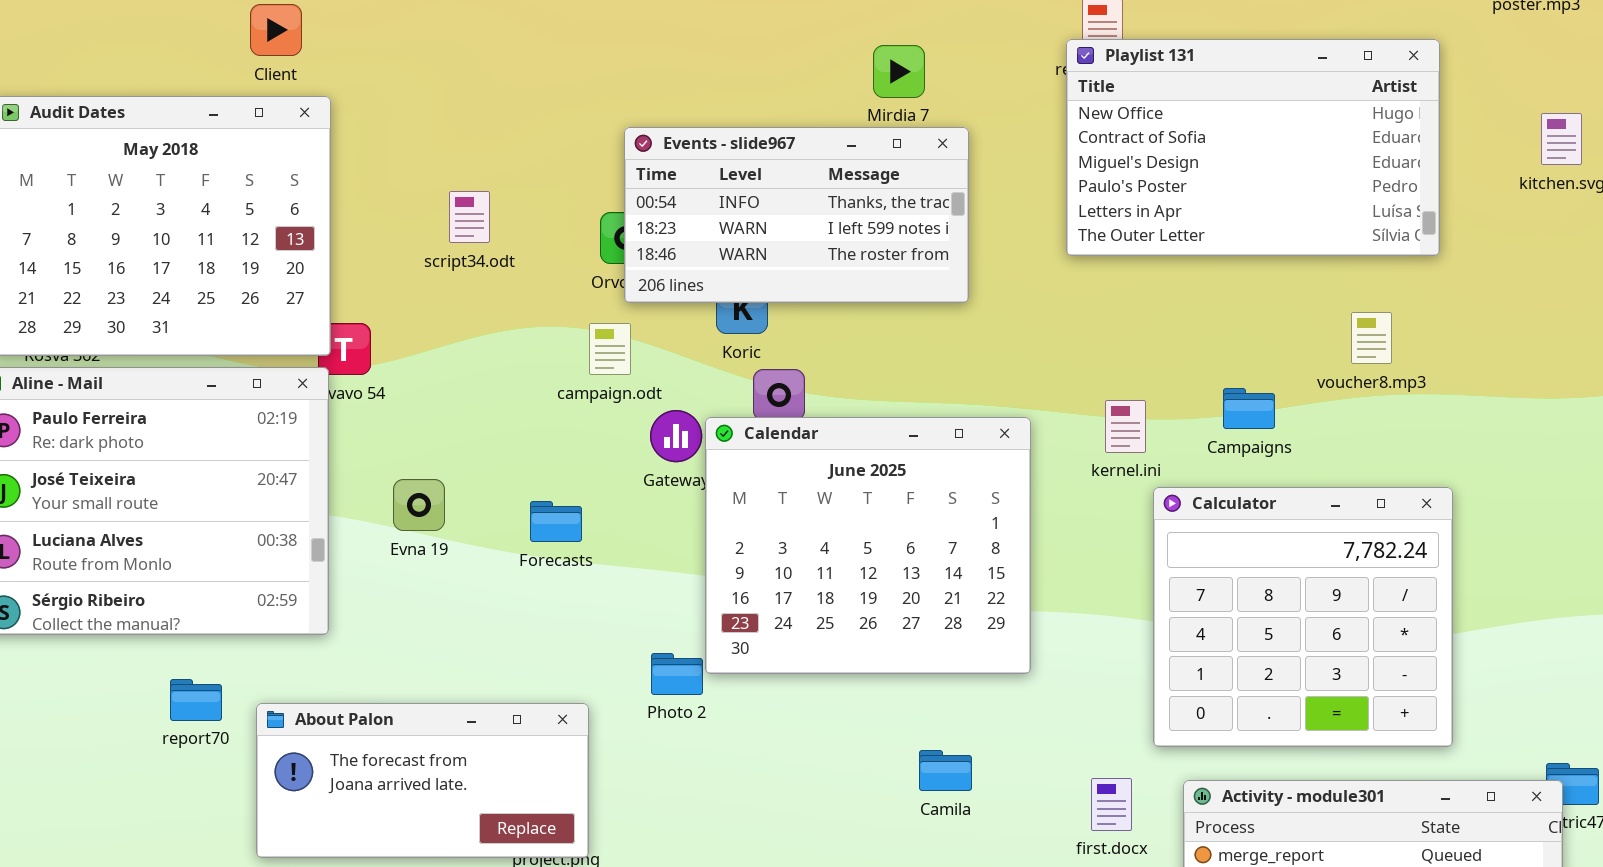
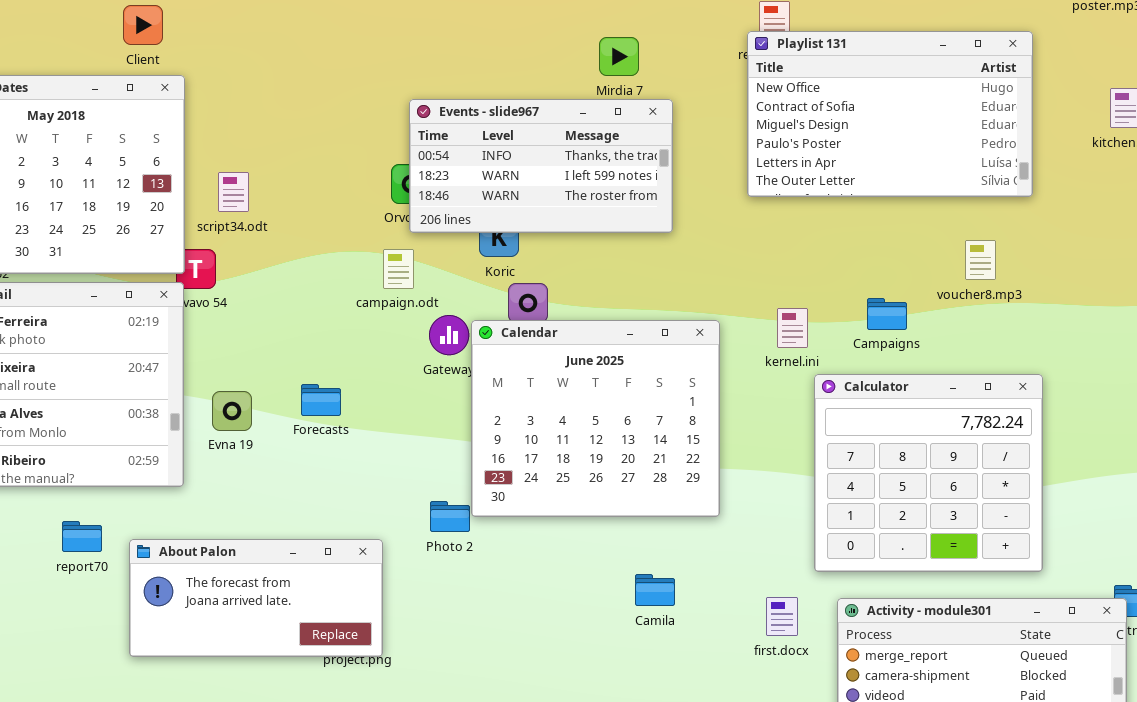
script34.odt: [449,191,490,243] -> [218,172,249,212], moved
Evna 19: [393,479,445,531] -> [212,391,252,431], moved
Forecasts: [530,501,582,542] -> [301,384,341,416], moved

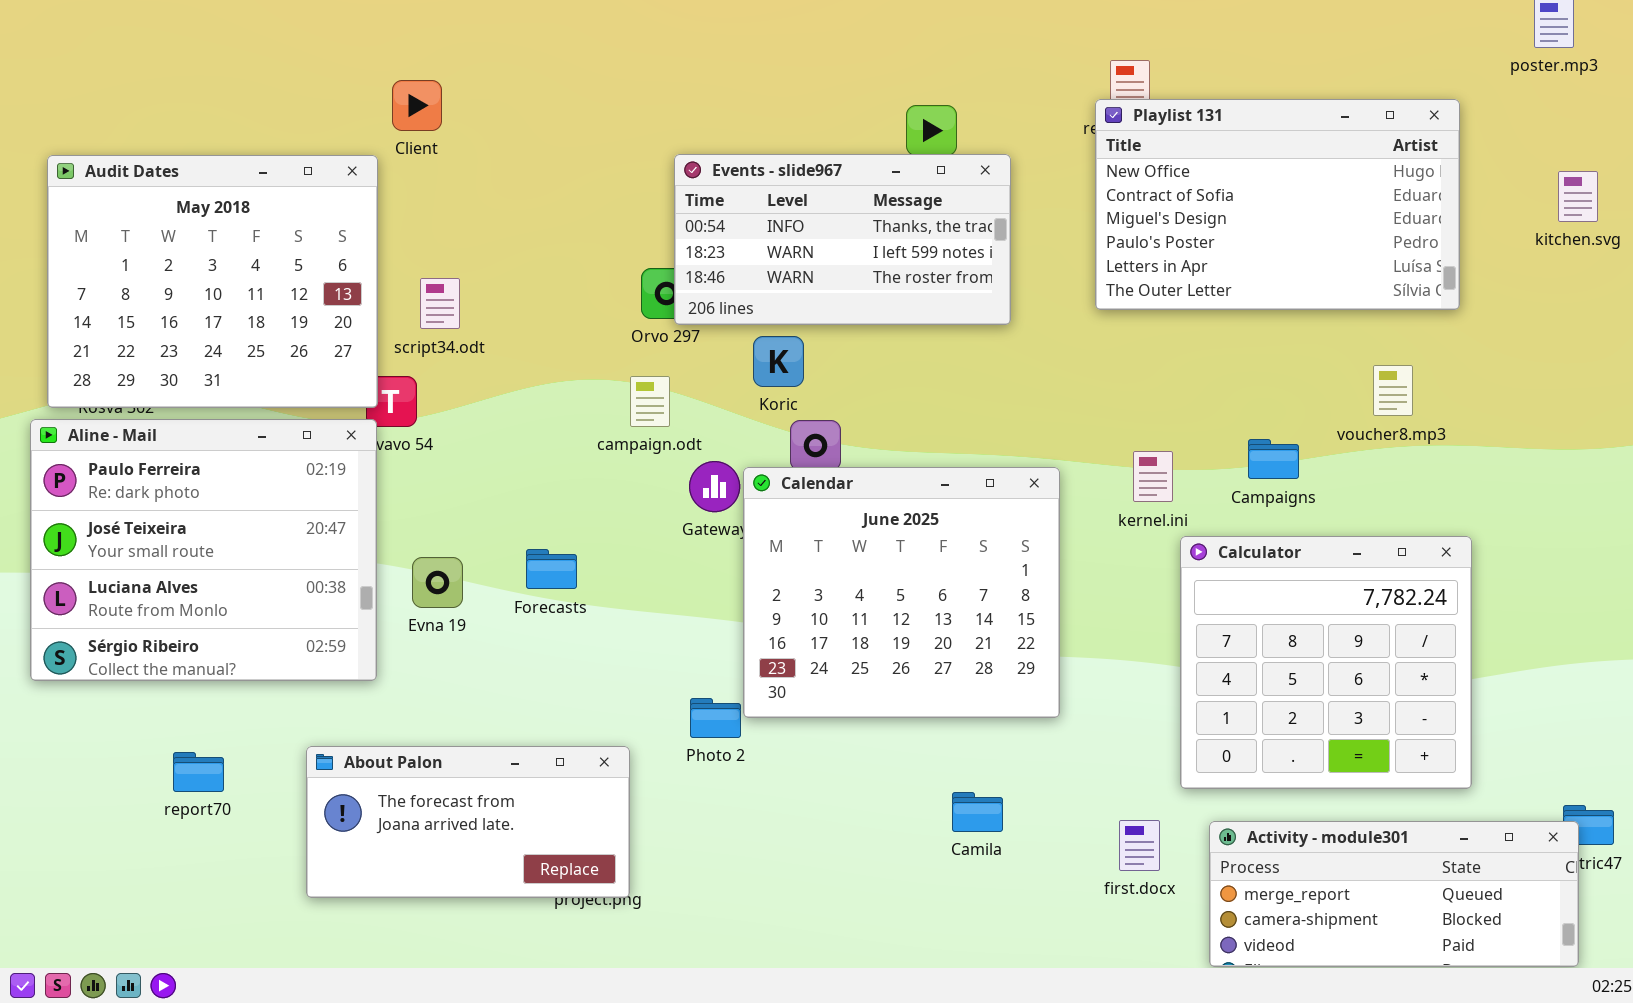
Client: [123,5,163,45] -> [392,80,442,131], moved
Events - slide967: [409,99,673,233] -> [674,154,1011,325], moved
report70: [62,521,102,552] -> [173,752,224,792], moved

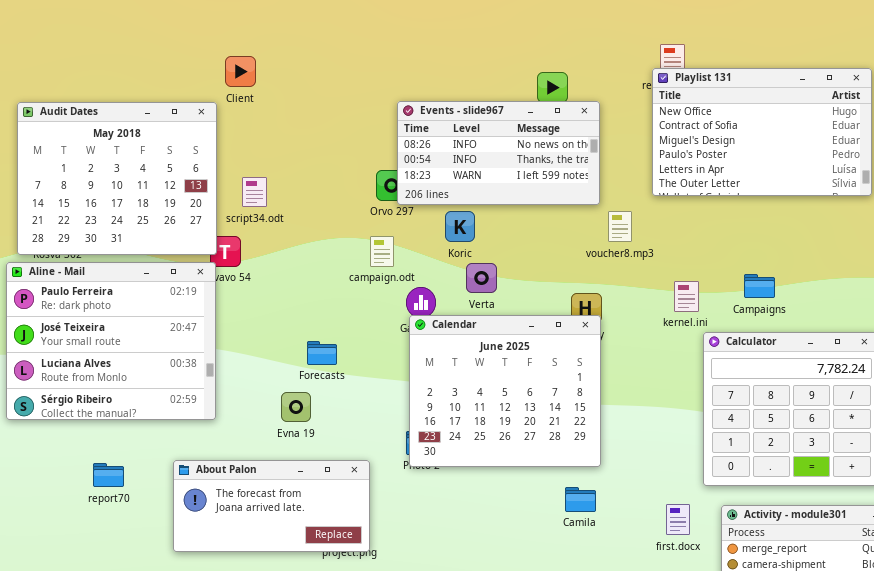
Events - slide967: [674,154,1011,325] -> [397,101,600,205], scrolled up 1 row
voucher8.mp3: [1373,365,1413,416] -> [608,211,632,242], moved
Calendar: [743,467,1060,718] -> [409,315,601,467], moved
Evna 19: [412,557,463,608] -> [281,392,311,422], moved

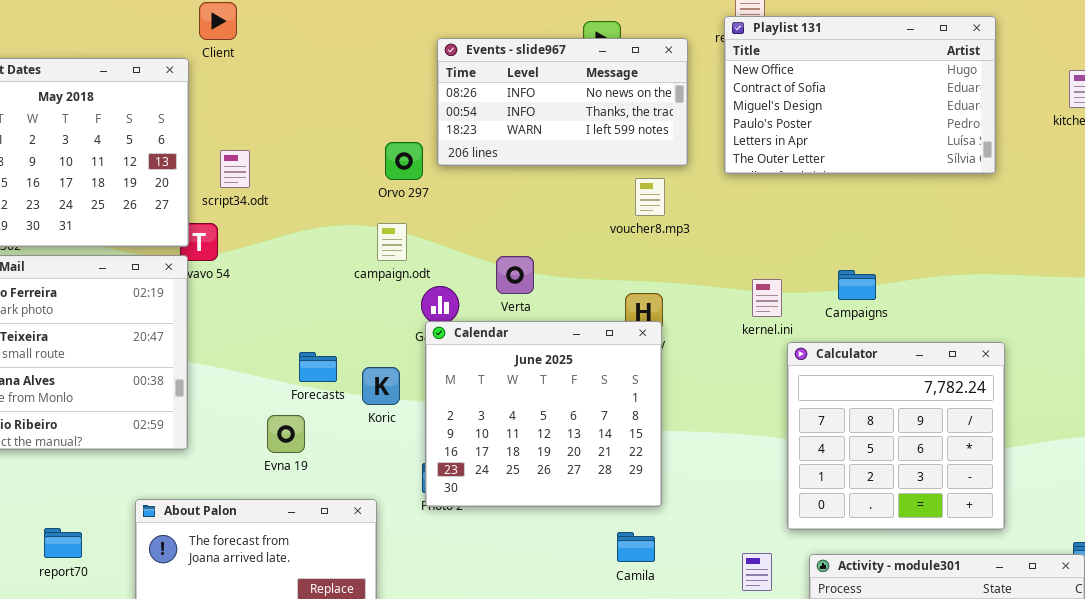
Events - slide967: [397,101,600,205] -> [437,38,688,166], moved
Koric: [445,211,475,242] -> [362,367,400,405], moved
voucher8.mp3: [608,211,632,242] -> [635,178,665,216], moved
report70: [93,463,124,487] -> [44,528,82,558], moved

